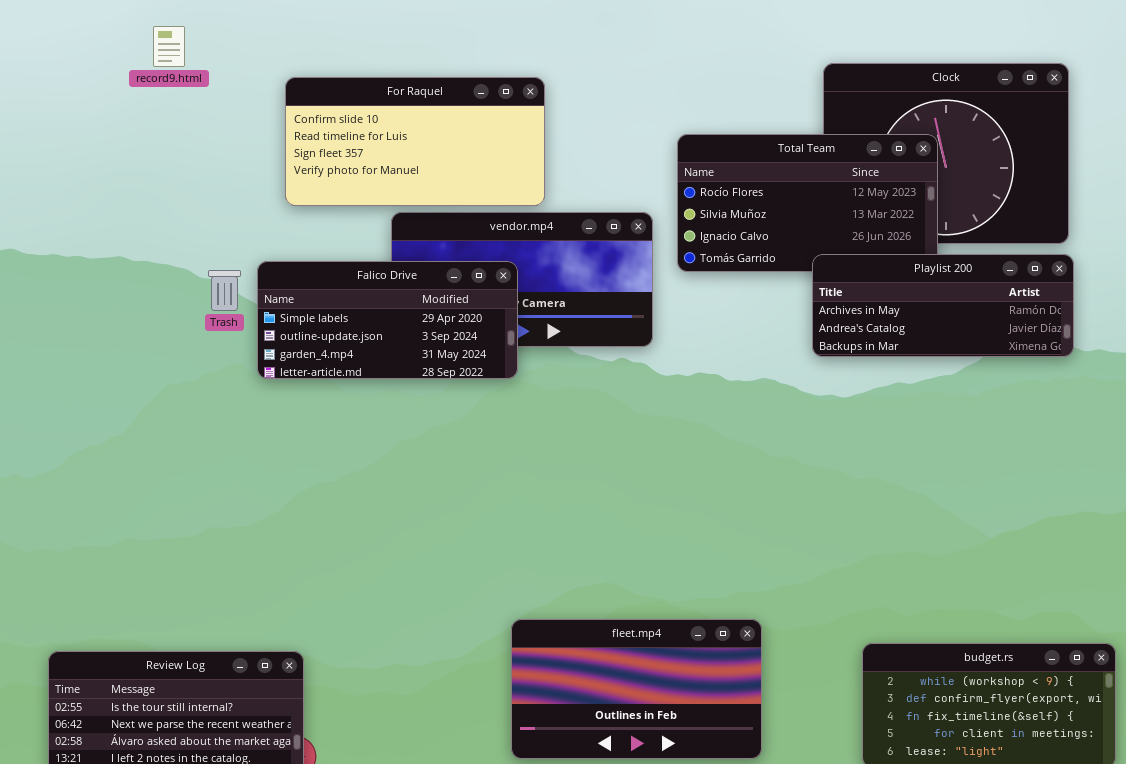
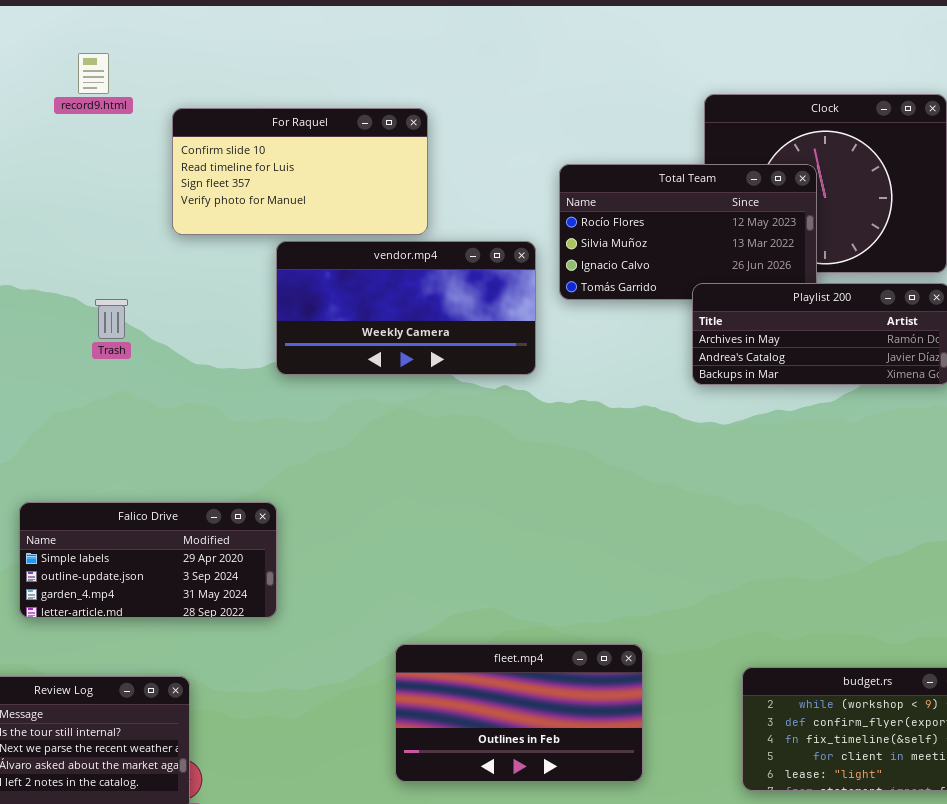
record9.html: [153,26,185,67] -> [78,53,109,94], moved
Falico Drive: [257,261,518,379] -> [19,502,277,618], moved

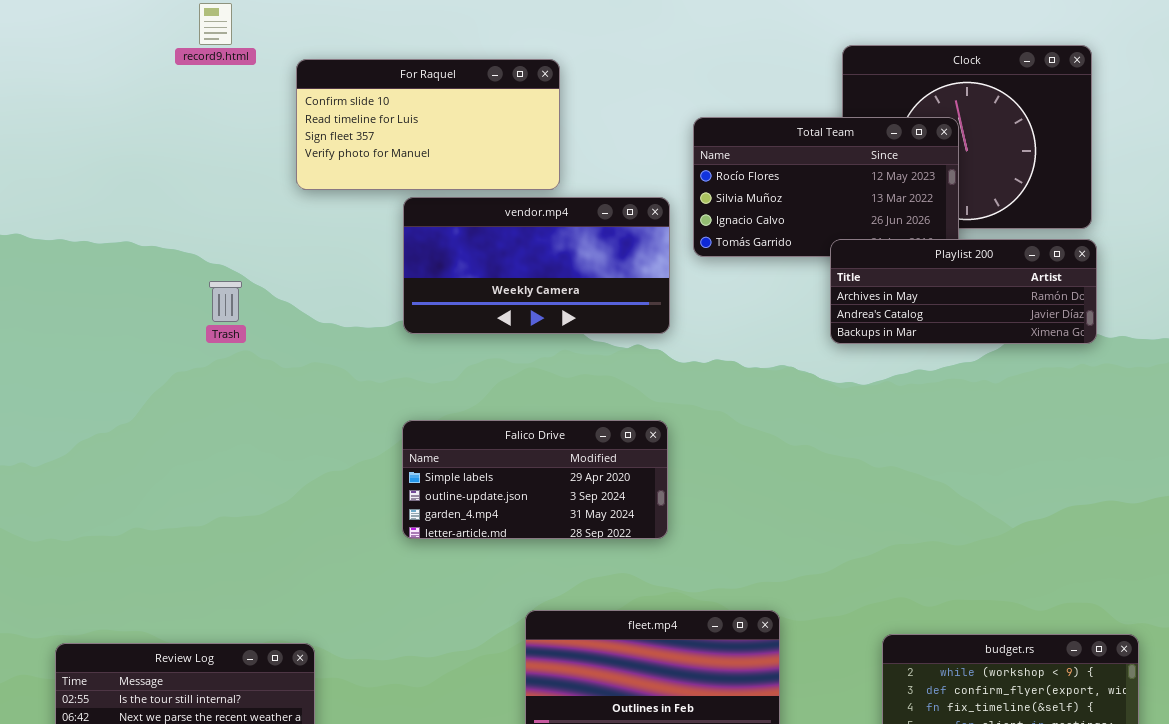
Trash: [95,299,128,339] -> [209,281,242,322], moved
Falico Drive: [19,502,277,618] -> [402,420,668,539], moved

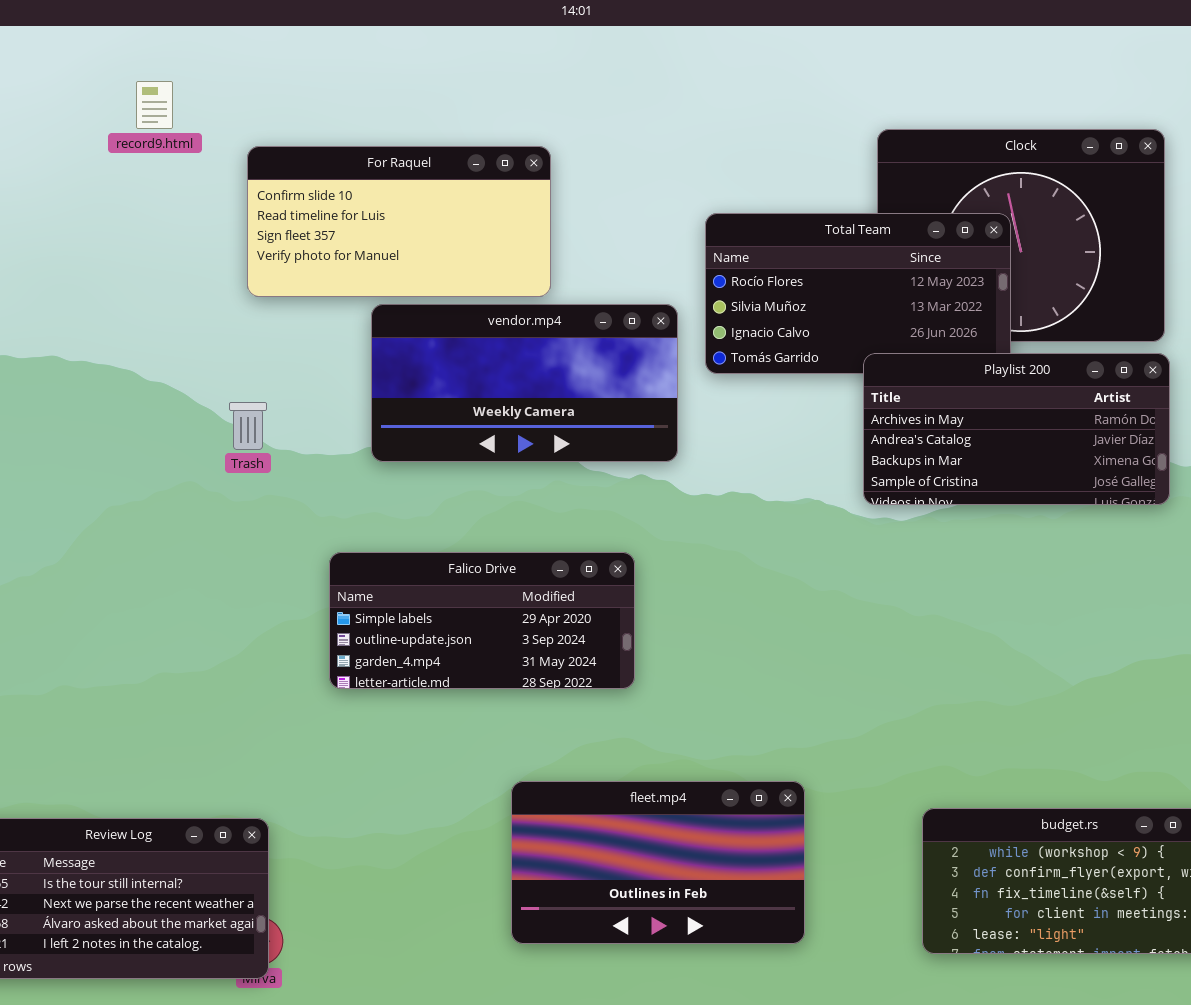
Playlist 200: [830,239,1097,344] -> [863,353,1170,505], resized
Trash: [209,281,242,322] -> [229,402,267,450], moved
Falico Drive: [402,420,668,539] -> [329,552,635,689], moved

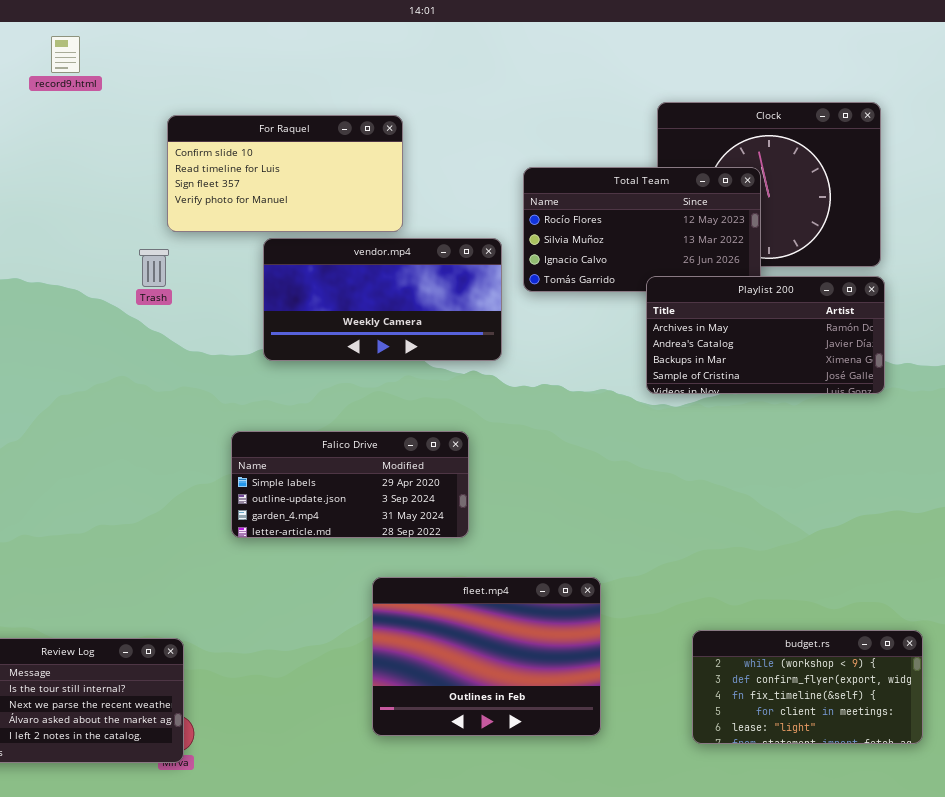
record9.html: [136,81,173,129] -> [51,36,80,73], moved
Trash: [229,402,267,450] -> [139,249,169,287], moved
fleet.mp4: [511,781,805,944] -> [372,577,601,736], resized

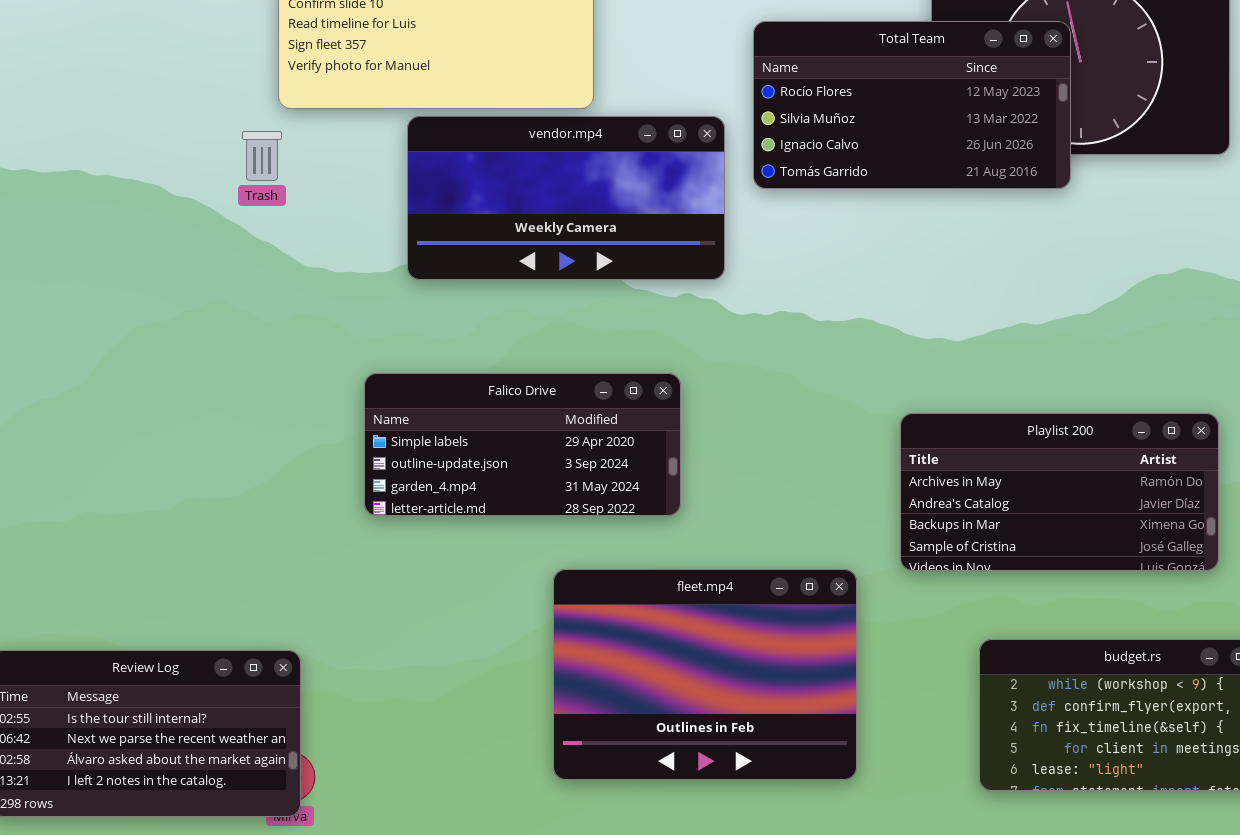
Playlist 200: [646,276,885,394] -> [900,413,1219,571], moved

